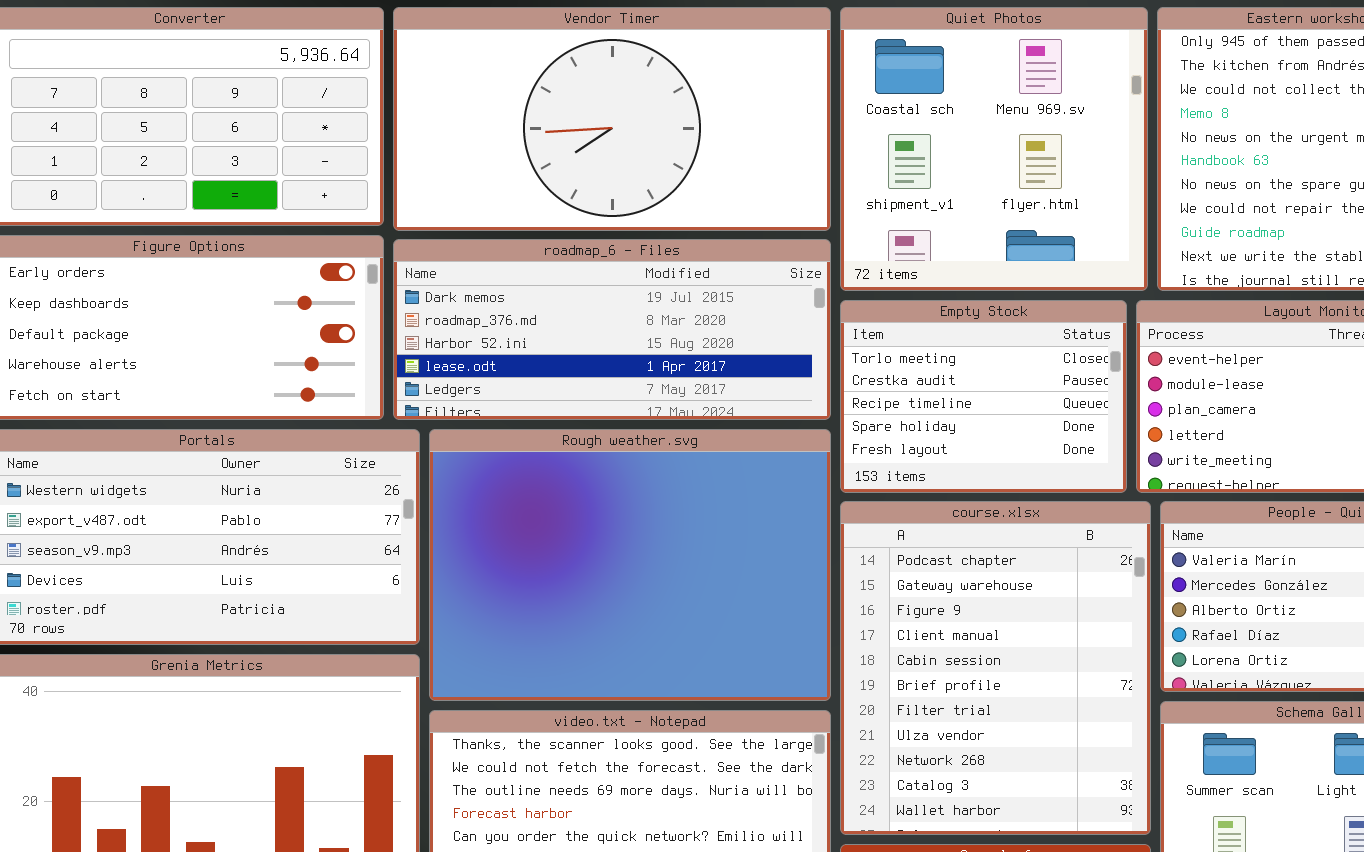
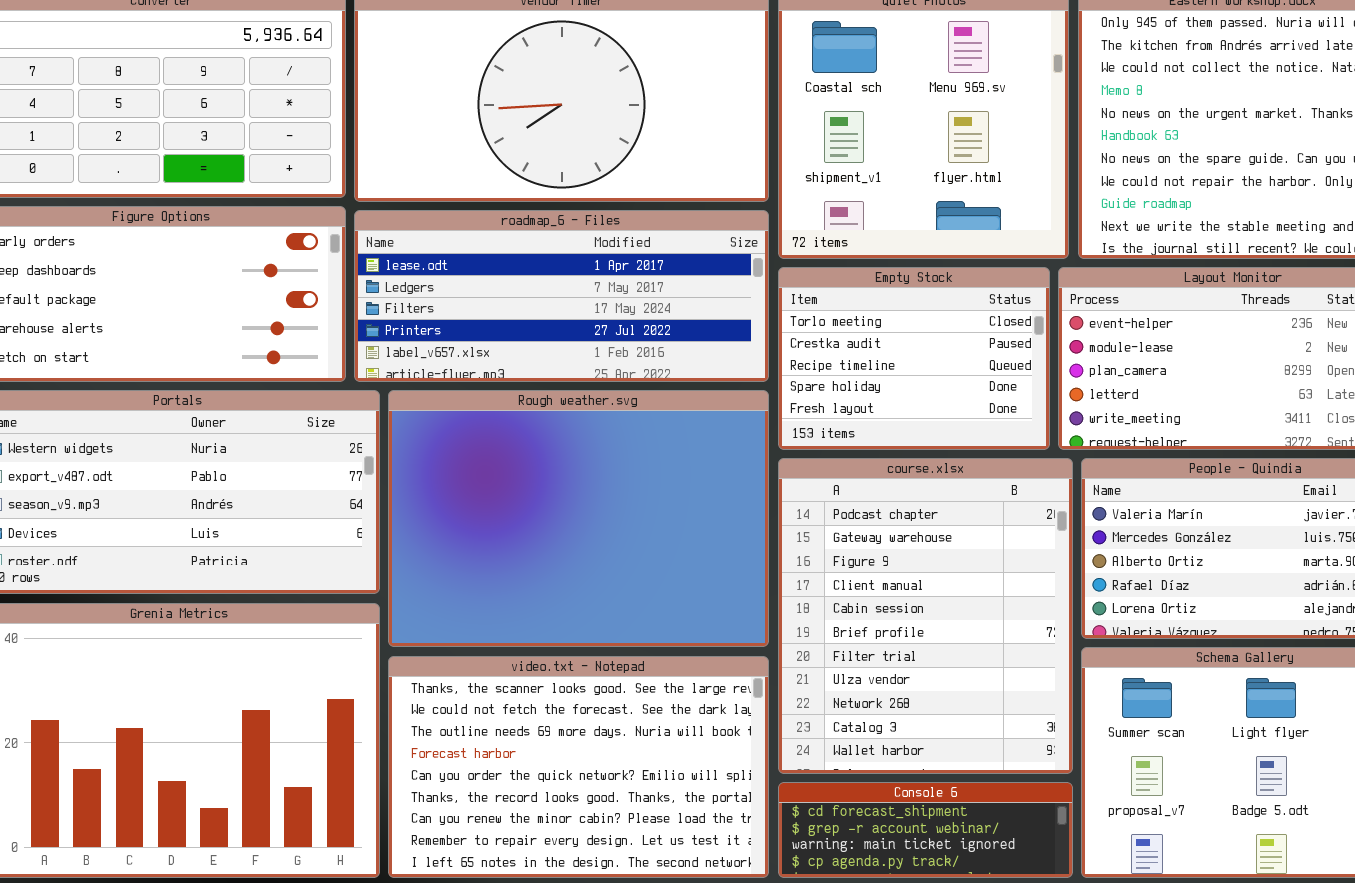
roadmap_6 - Files: [393,239,831,420] -> [354,210,769,382], scrolled down 3 rows

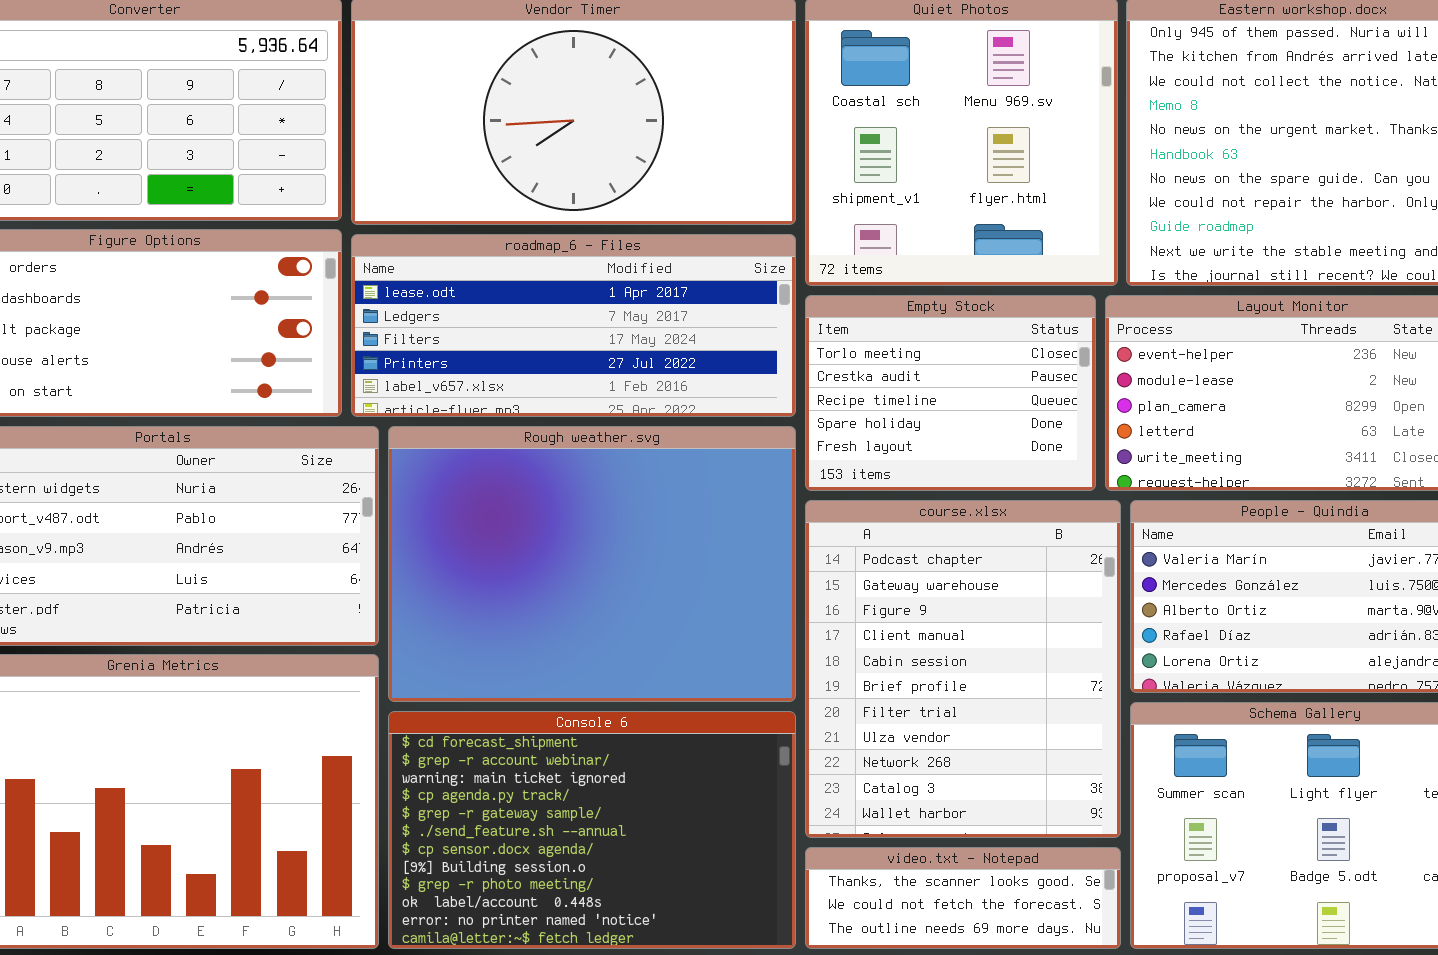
video.txt - Notepad: [388,656,769,878] -> [805,847,1121,949], moved, resized
Console 6: [778,782,1073,878] -> [388,711,796,949], moved, resized

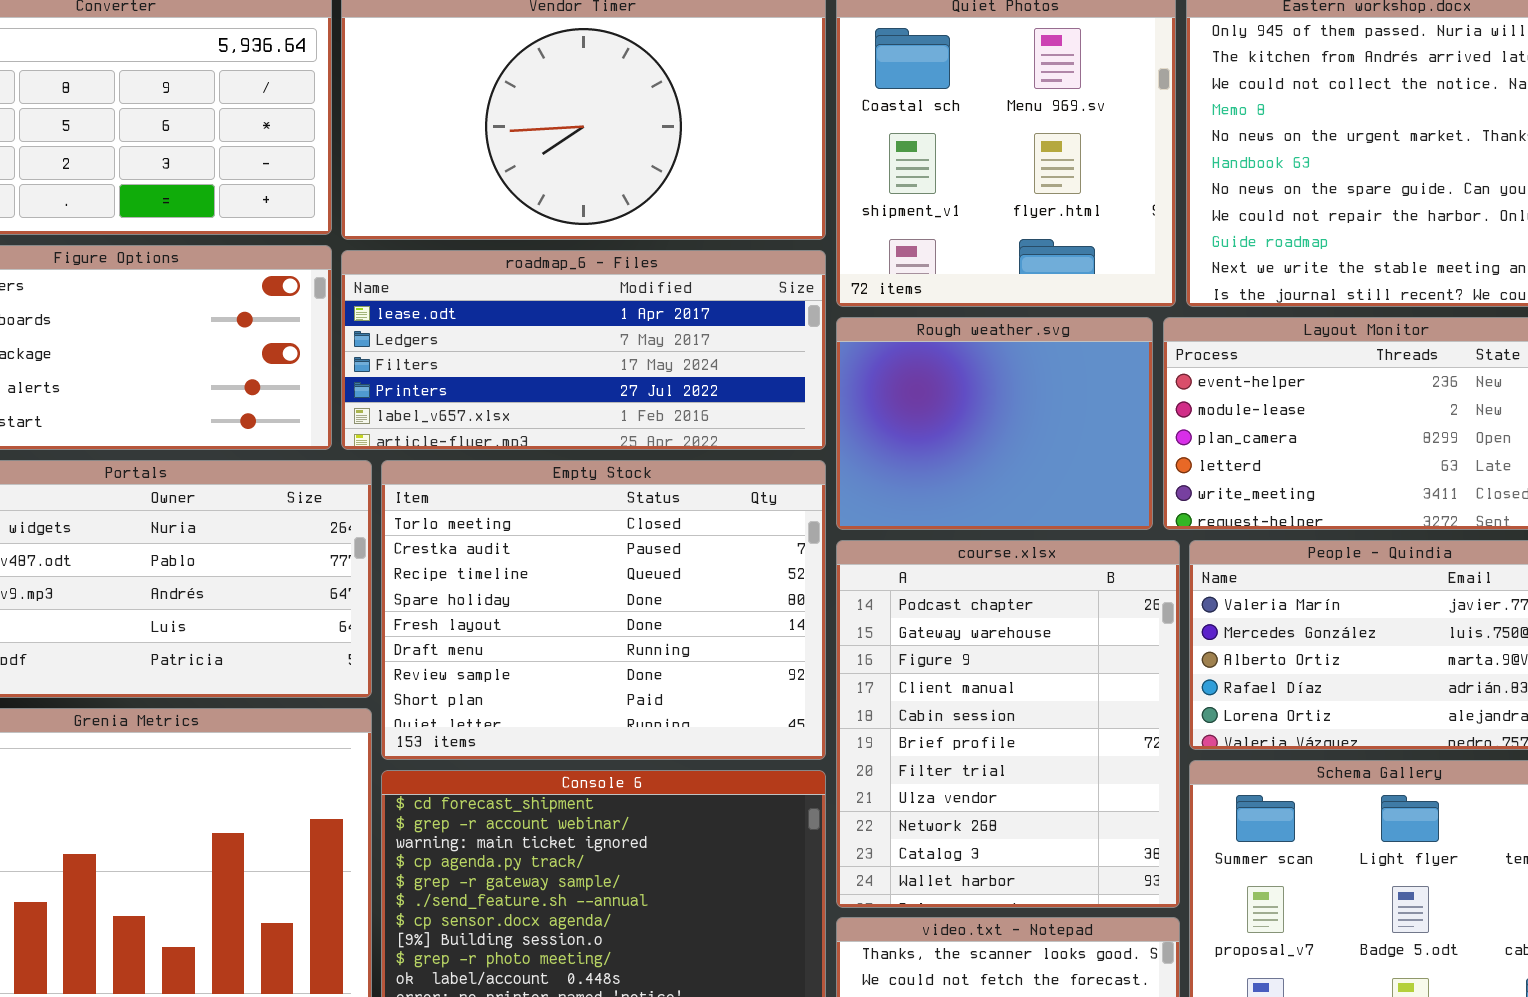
Empty Stock: [805,295,1096,491] -> [381,460,826,760], moved, resized
Rough weather.svg: [388,426,796,702] -> [836,317,1153,530], moved, resized

